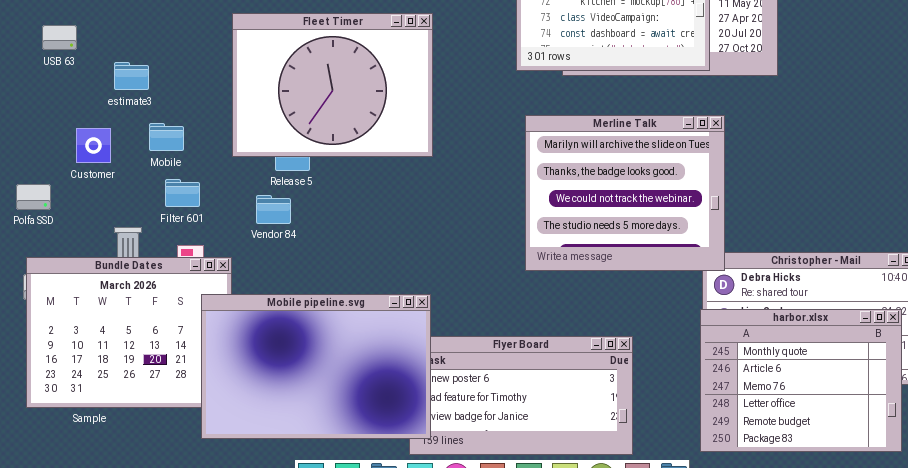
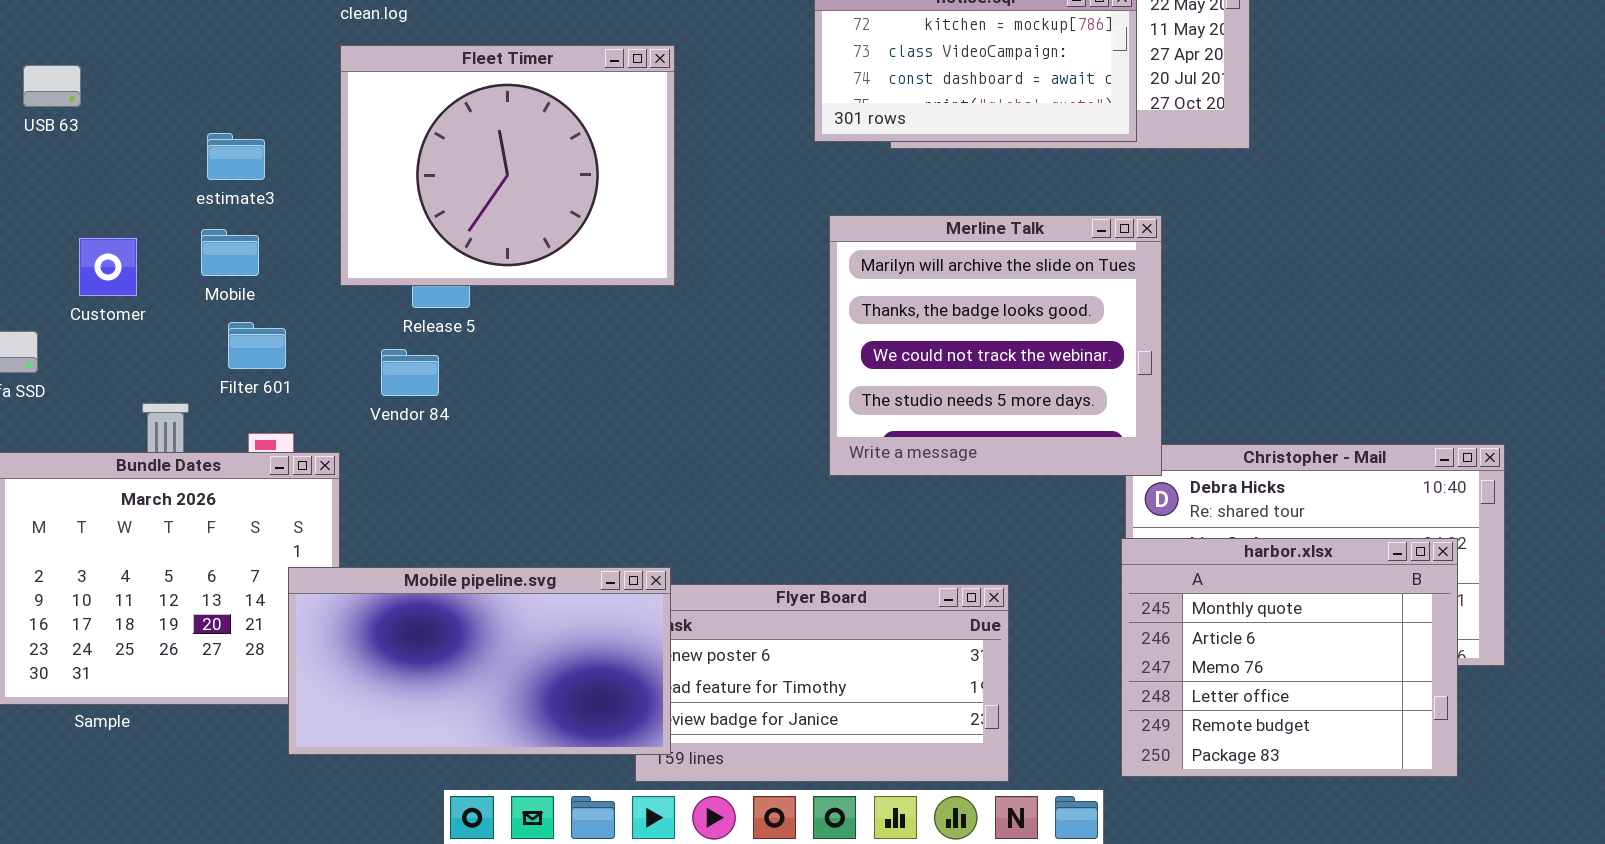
estimate3: [114,62,149,90] -> [207,133,265,180], moved
Mobile pipeline.svg: [201,294,431,439] -> [288,567,671,755], resized

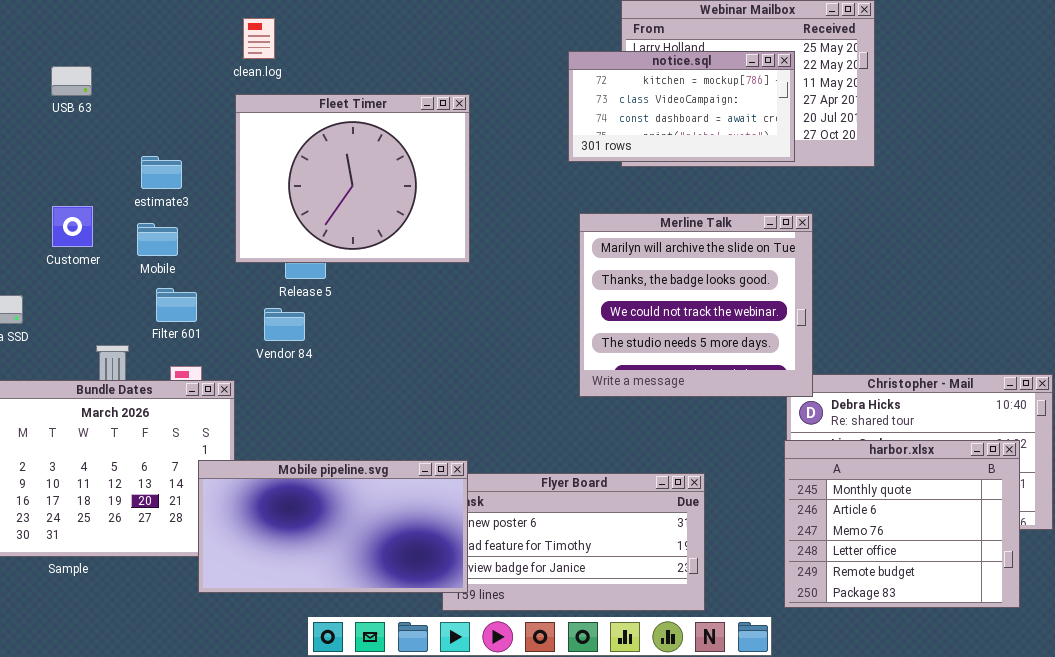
USB 63: [23,65,81,107] -> [51,66,92,96], moved
Customer: [79,238,137,296] -> [52,206,93,247], moved

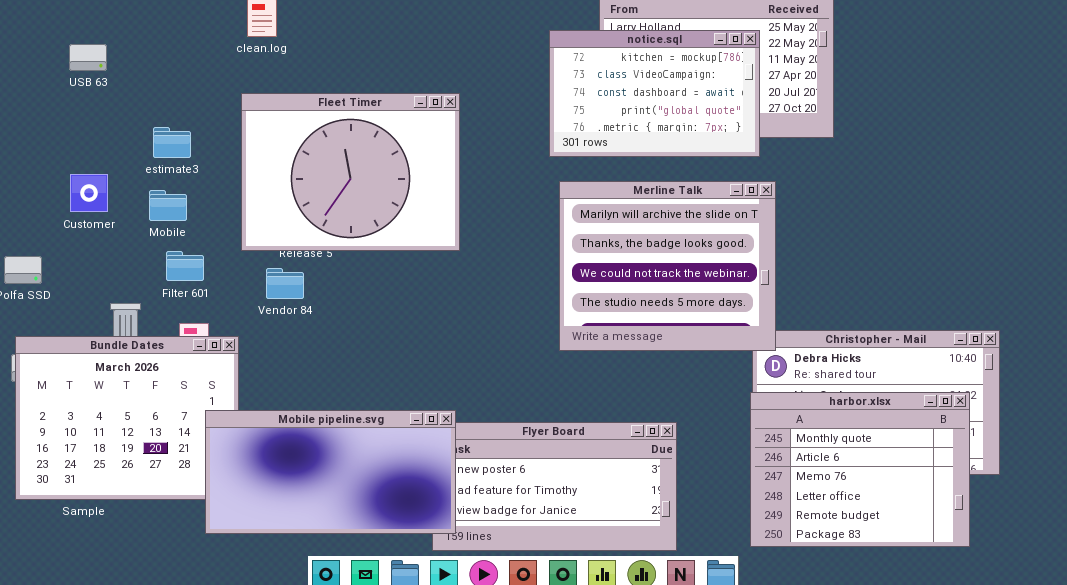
notice.sql: [568,51,795,162] -> [549,30,760,157], resized
Fleet Timer: [235,94,470,263] -> [241,93,460,251], moved

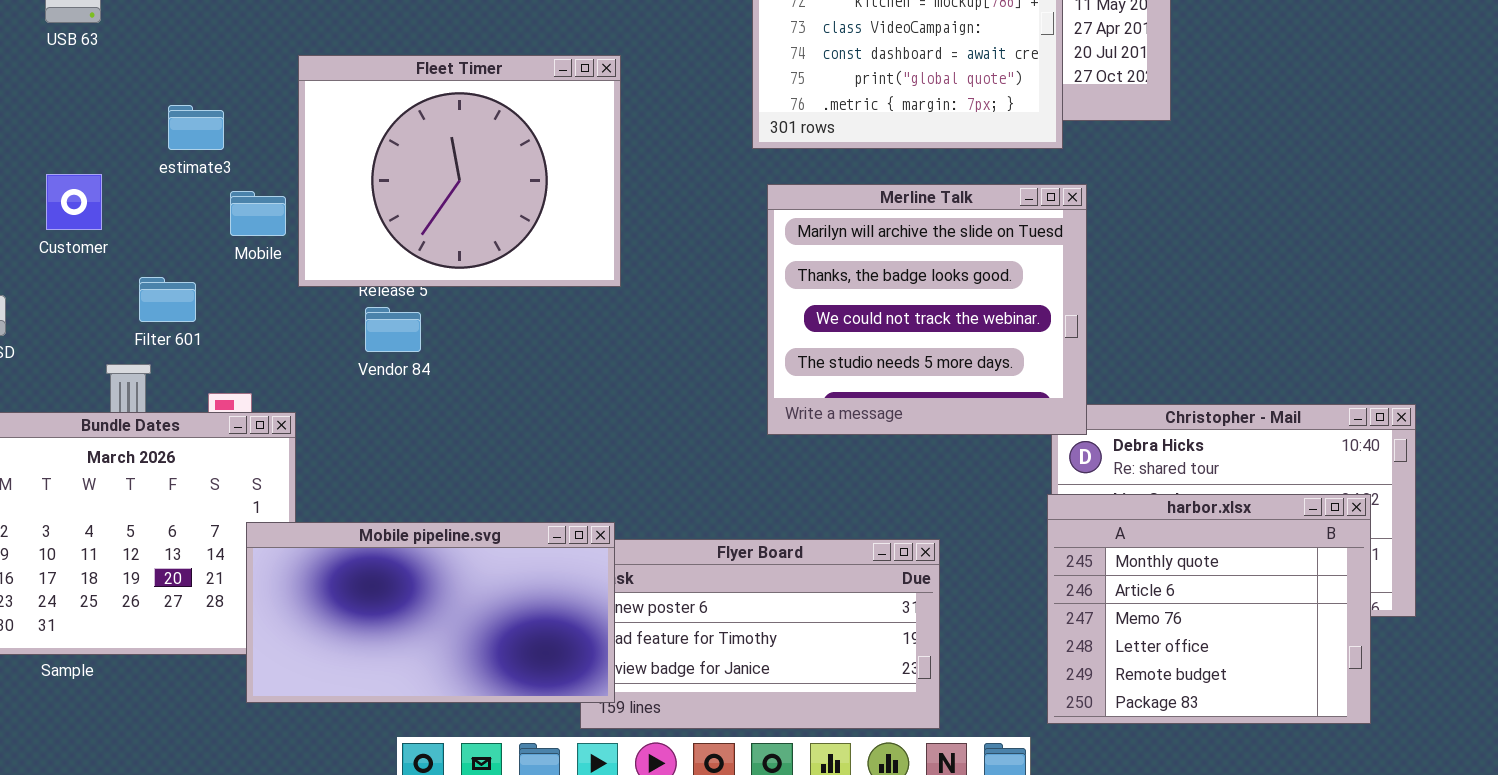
Mobile: [149,190,187,221] -> [230,191,286,236], moved
Filter 601: [166,251,204,281] -> [139,277,196,322], moved
Vendor 84: [266,268,304,299] -> [365,307,421,352], moved

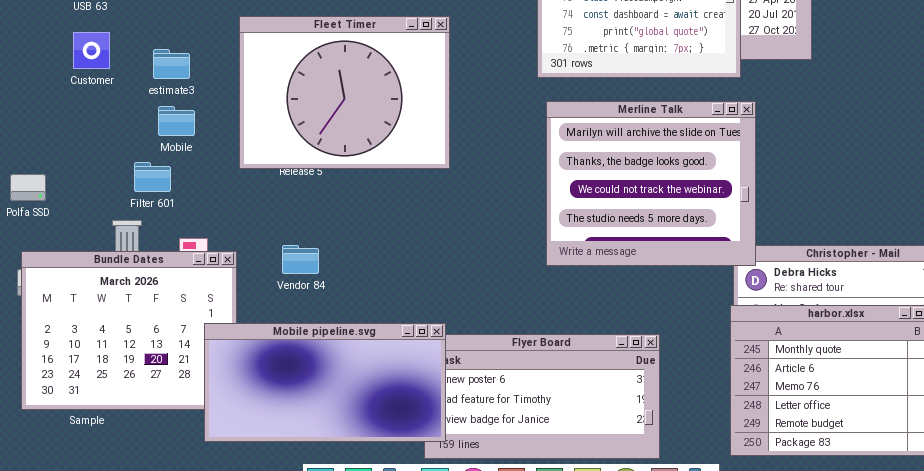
Customer: [46,174,102,230] -> [73,32,110,69], moved
Mobile: [230,191,286,236] -> [158,106,195,136], moved
Vendor 84: [365,307,421,352] -> [282,245,319,274], moved

